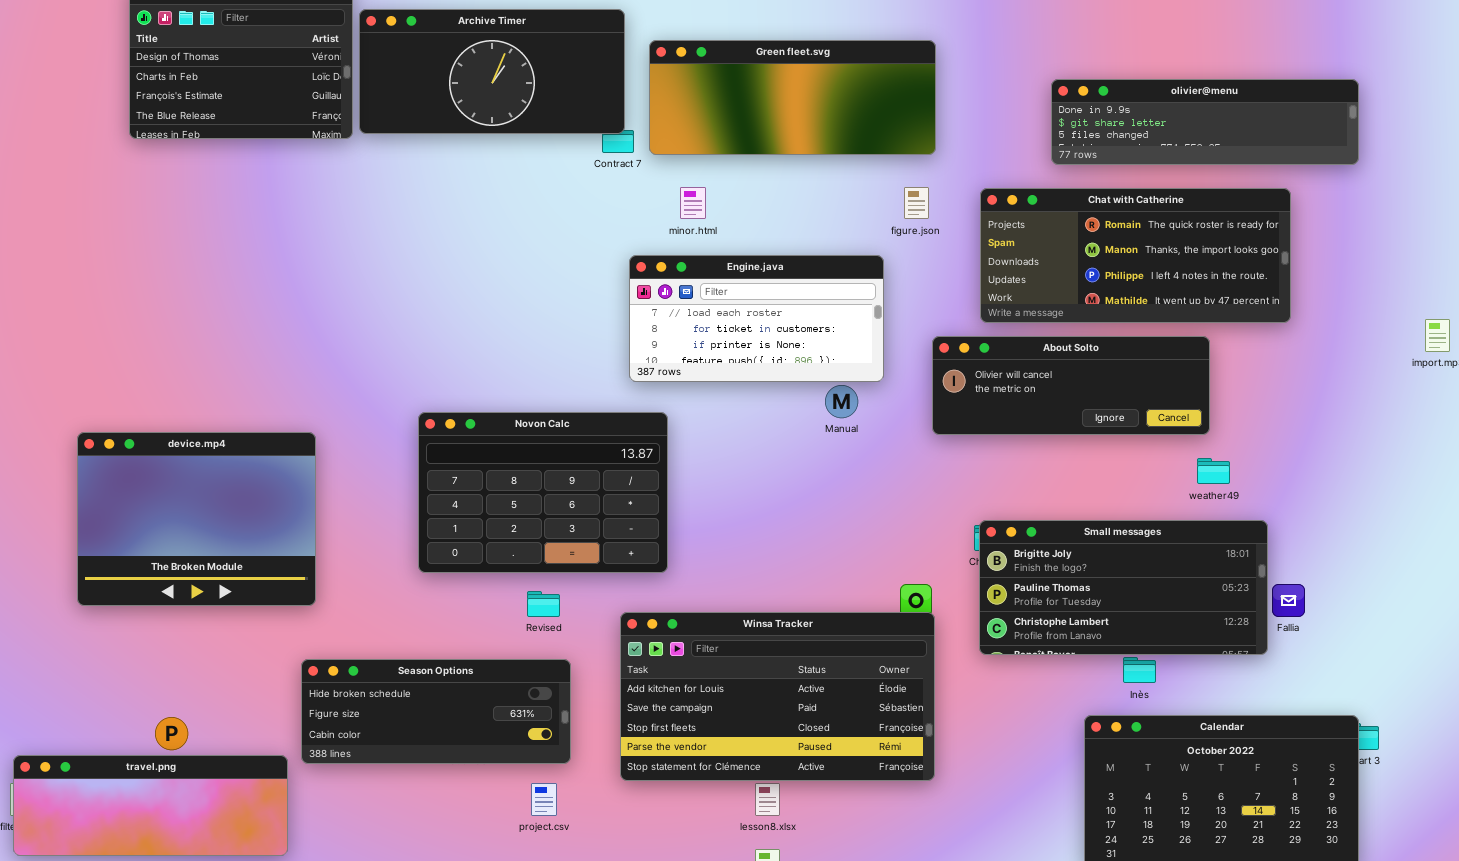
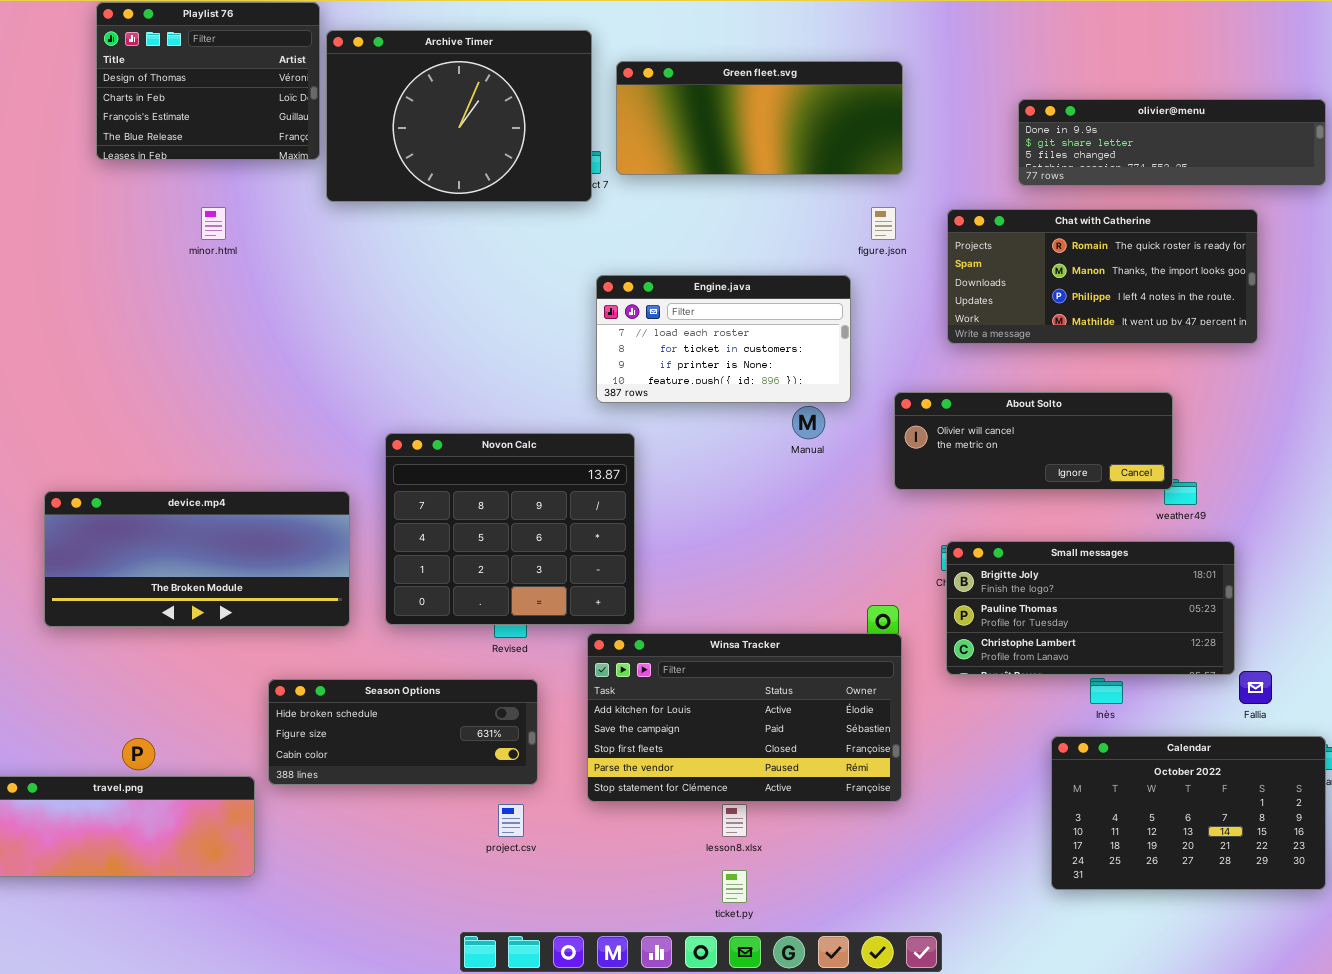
Archive Timer: [359,9,625,134] -> [326,30,592,202], resized
minor.html: [680,187,706,219] -> [201,207,226,240], moved
About Solto: [932,336,1210,435] -> [894,392,1173,490], moved
Novon Calc: [418,412,668,573] -> [385,433,635,625], resized
device.mp4: [77,432,316,606] -> [44,491,350,627], resized
Fallia: [1272,584,1305,617] -> [1239,671,1272,704], moved

